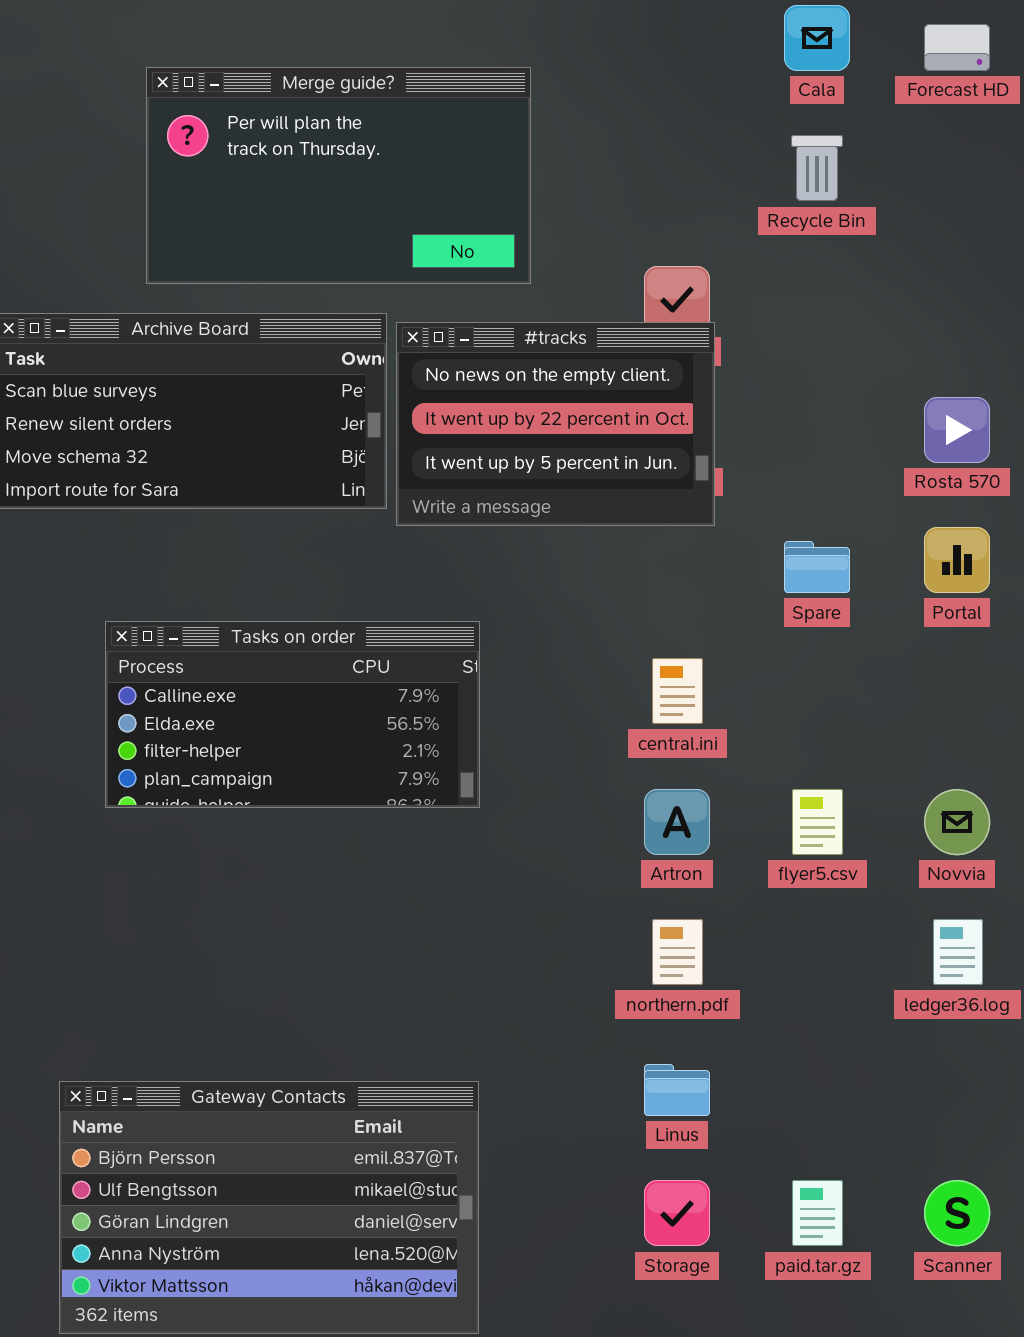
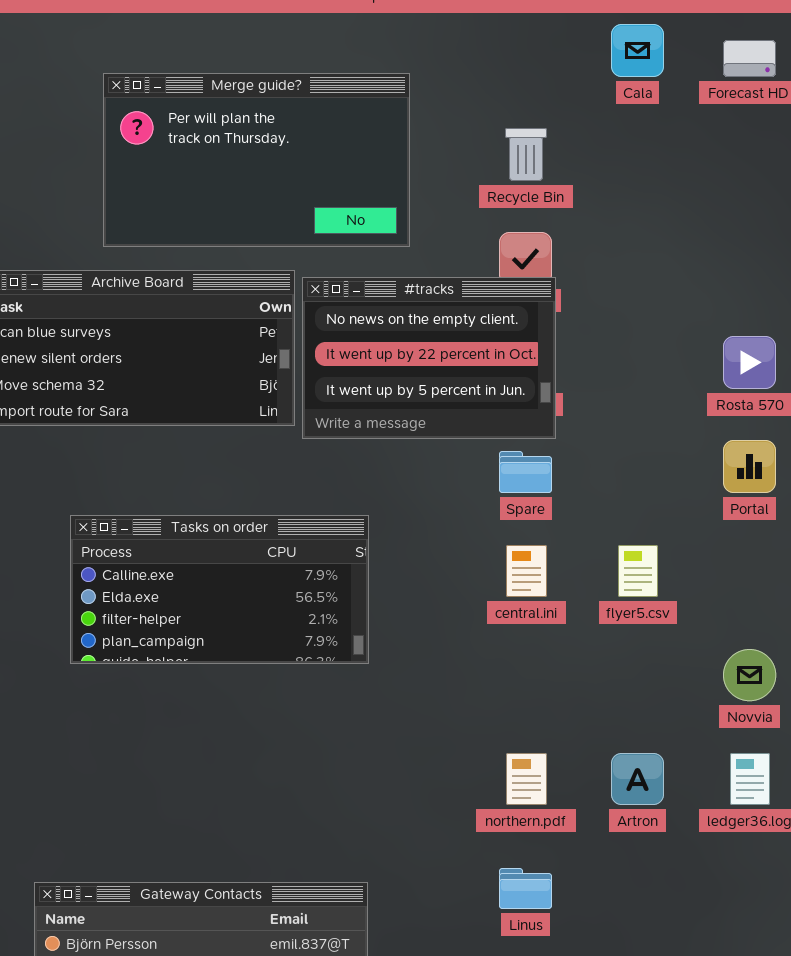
Recycle Bin: [791,135,843,201] -> [505,128,547,181], moved
Spare: [784,541,850,593] -> [499,451,552,493], moved
Artron: [644,789,710,855] -> [611,753,664,805], moved
flyer5.csv: [792,789,843,855] -> [618,545,658,597], moved

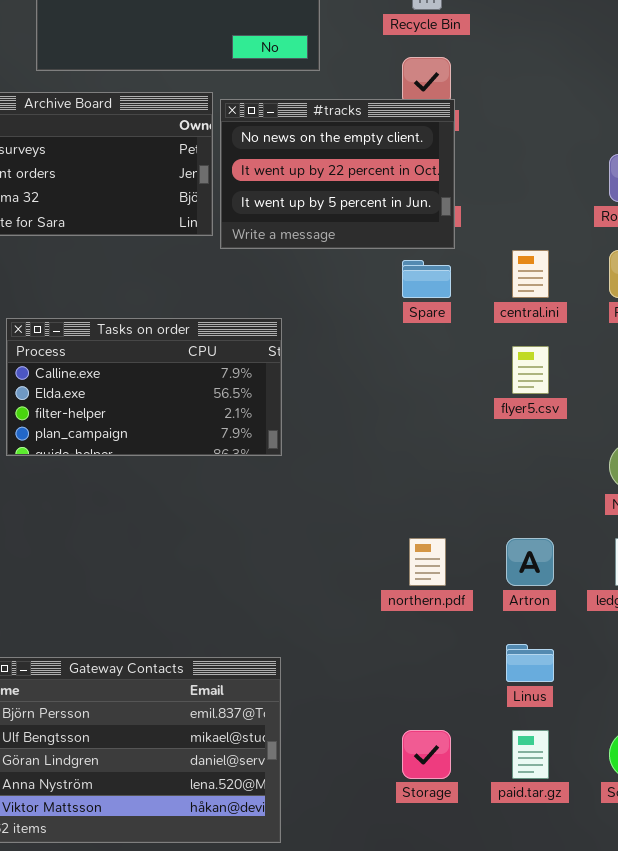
central.ini: [506,545,547,597] -> [512,250,549,298], moved
Linus: [499,868,552,909] -> [506,644,554,682], moved

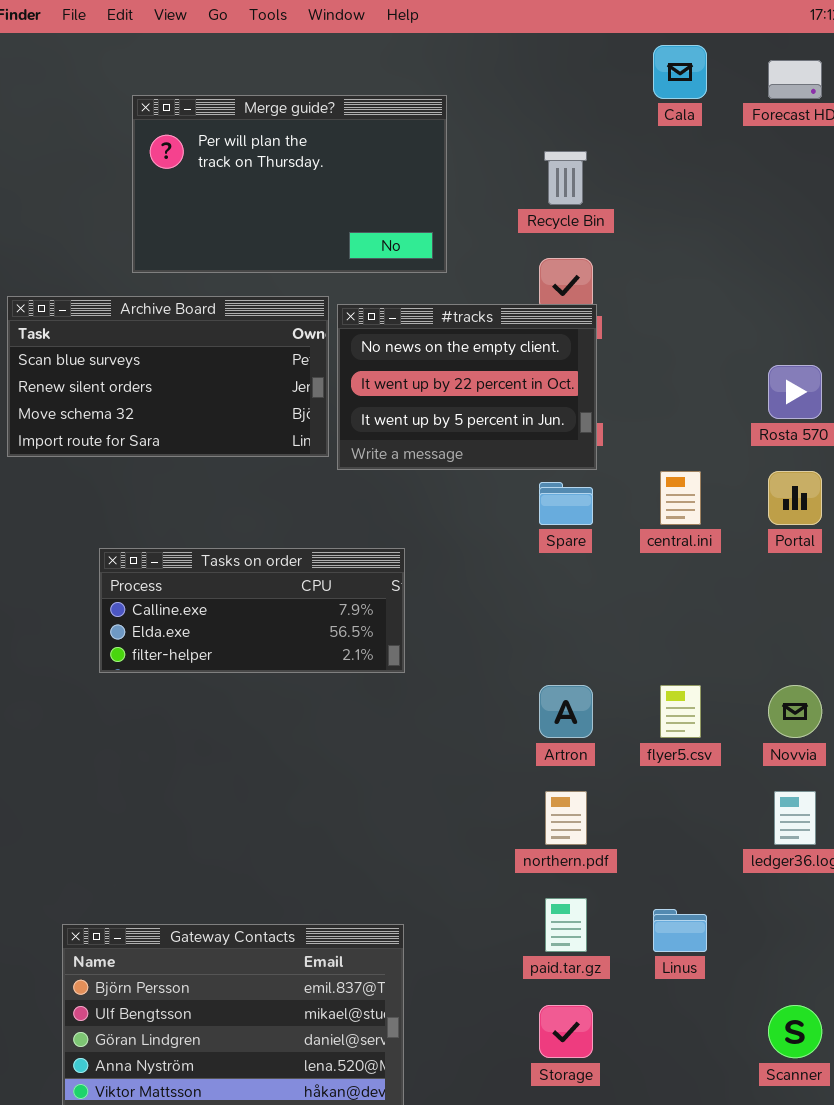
Tasks on order: [6,318,282,456] -> [99,548,405,673], resized
flyer5.csv: [512,346,549,394] -> [660,685,701,738], moved
Artron: [506,538,554,586] -> [539,685,593,738], moved
paid.tar.gz: [512,730,549,779] -> [545,898,587,952], moved

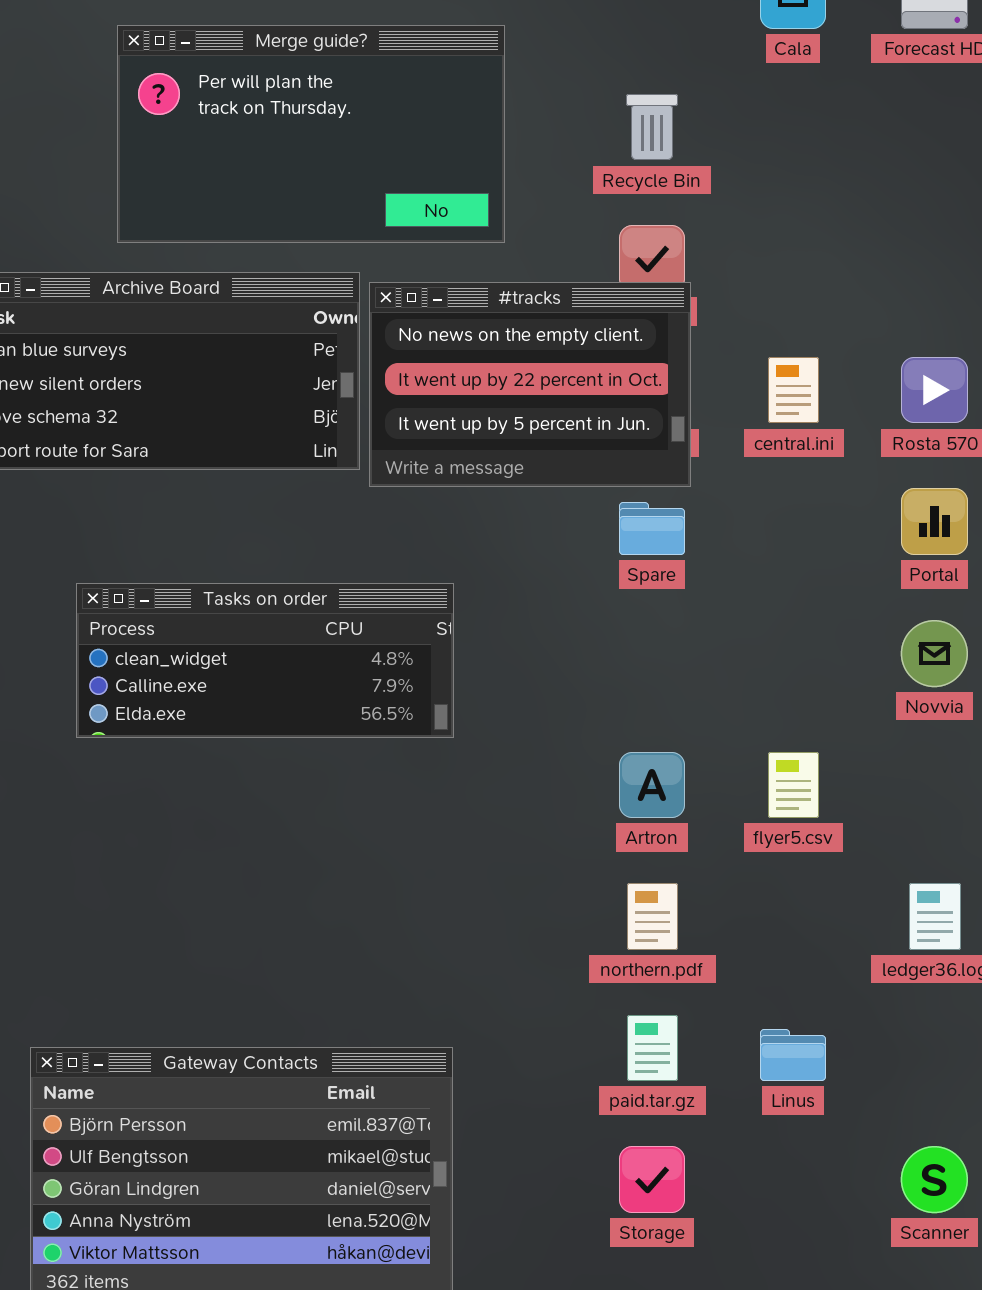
central.ini: [660,471,701,525] -> [768,357,819,423], moved
Tasks on order: [99,548,405,673] -> [76,583,454,738], scrolled up 1 row
Novvia: [768,685,822,738] -> [901,620,968,687], moved

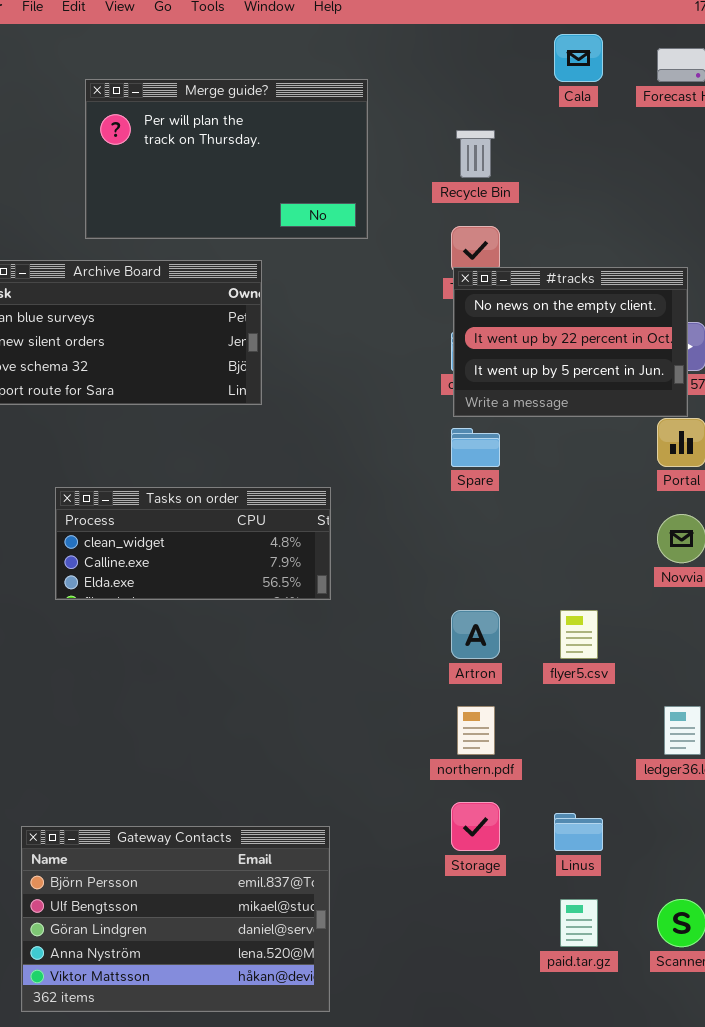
#tracks: [369,282,691,487] -> [453,267,688,417], moved
paid.tar.gz: [627,1015,678,1081] -> [560,899,598,947], moved
Storage: [619,1146,685,1213] -> [451,802,500,851], moved

